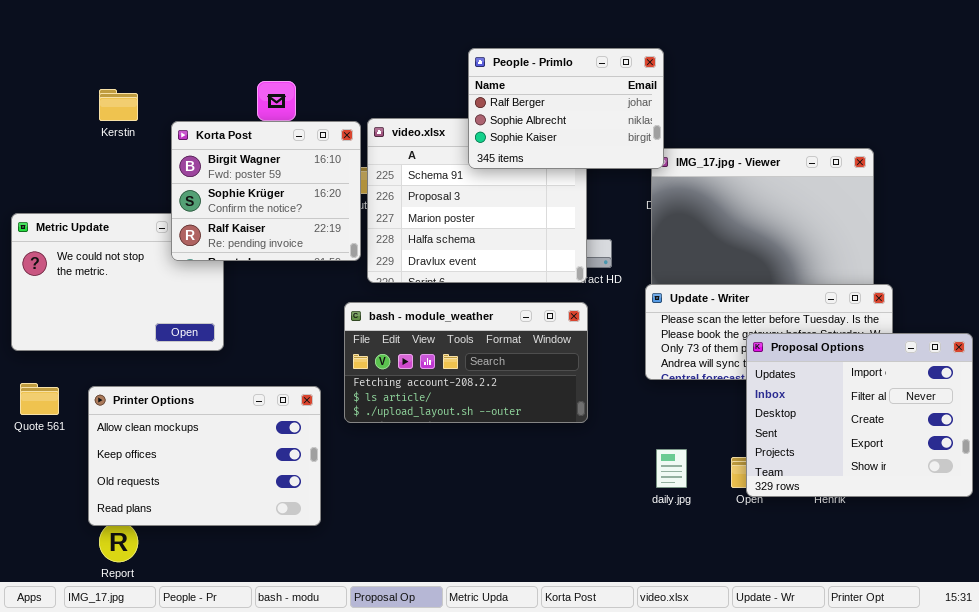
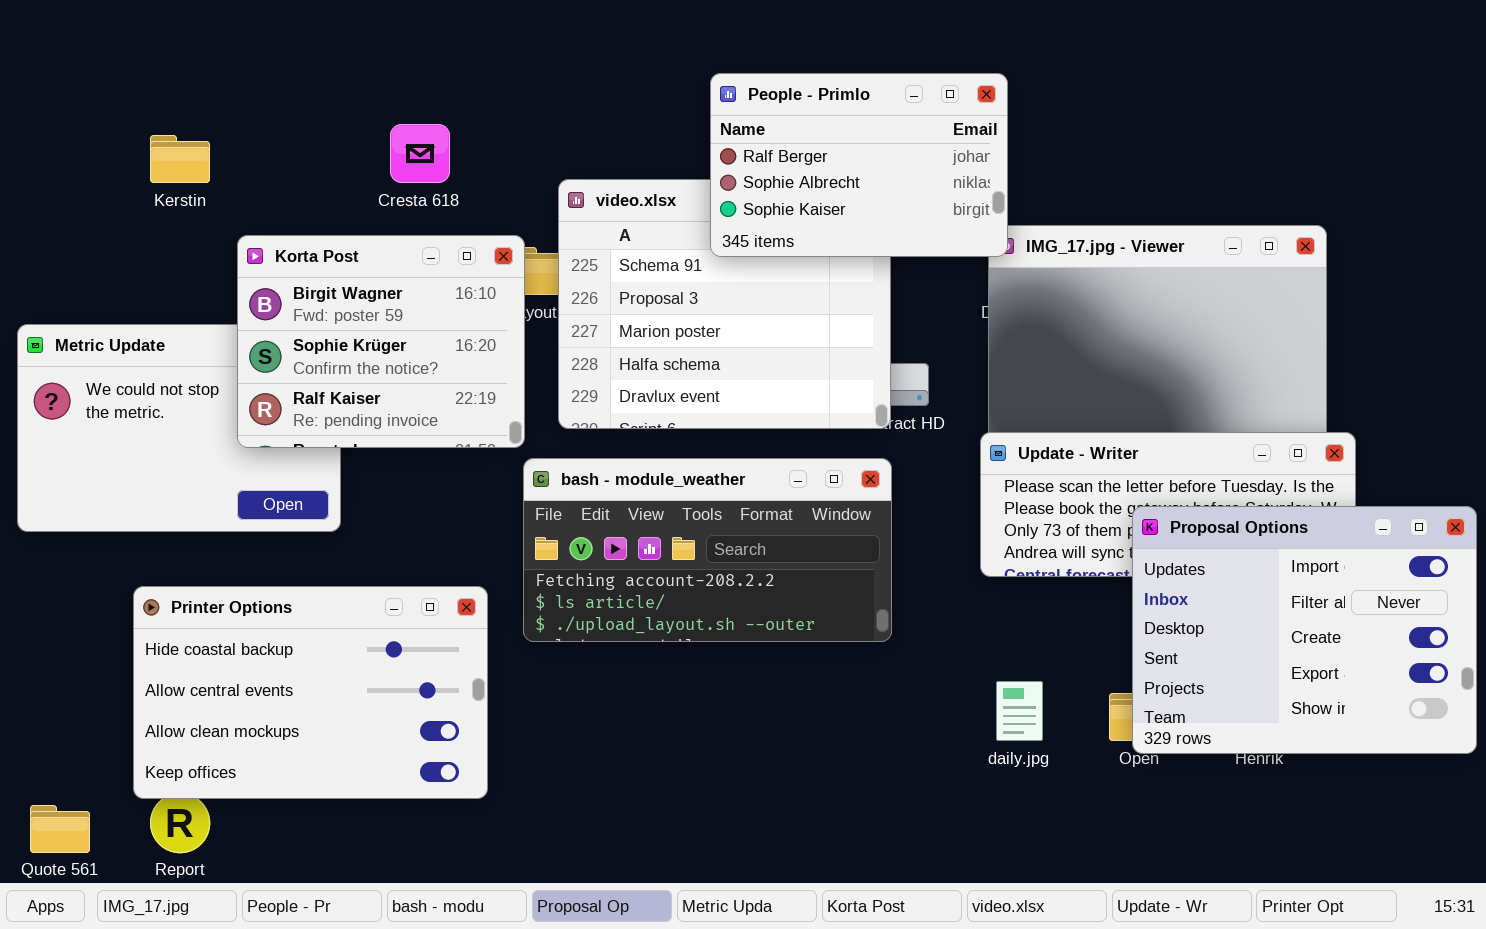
Korta Post: [171,121,361,261] -> [237,235,525,448], moved
Quote 561: [20,383,59,415] -> [30,805,90,853], moved
Printer Options: [88,386,321,526] -> [133,586,488,799], scrolled up 2 rows

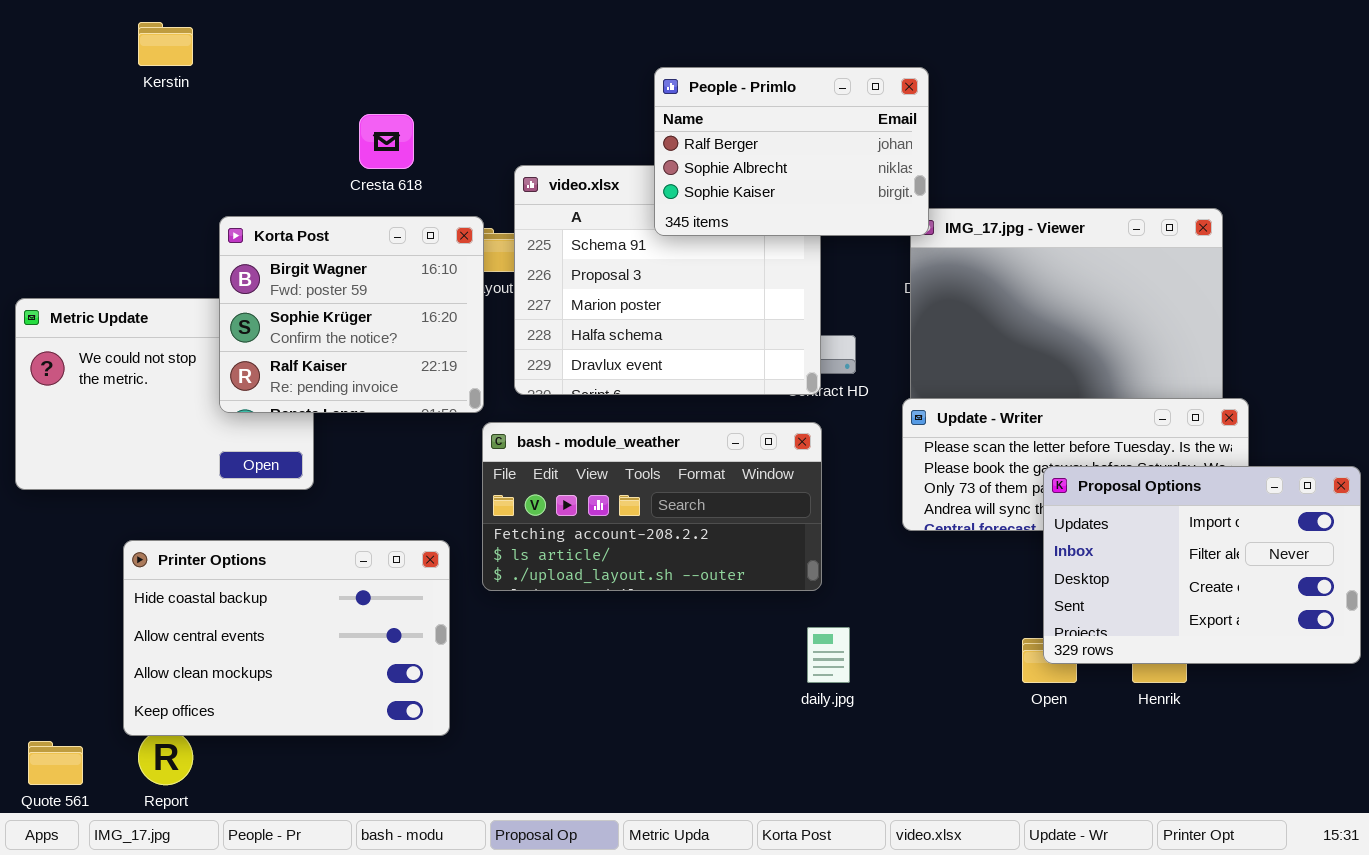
Kerstin: [150,135,210,183] -> [138,22,193,66], moved
Proposal Options: [1132,506,1477,754] -> [1043,466,1361,664], resized
daily.jpg: [996,681,1043,741] -> [807,627,850,683], moved

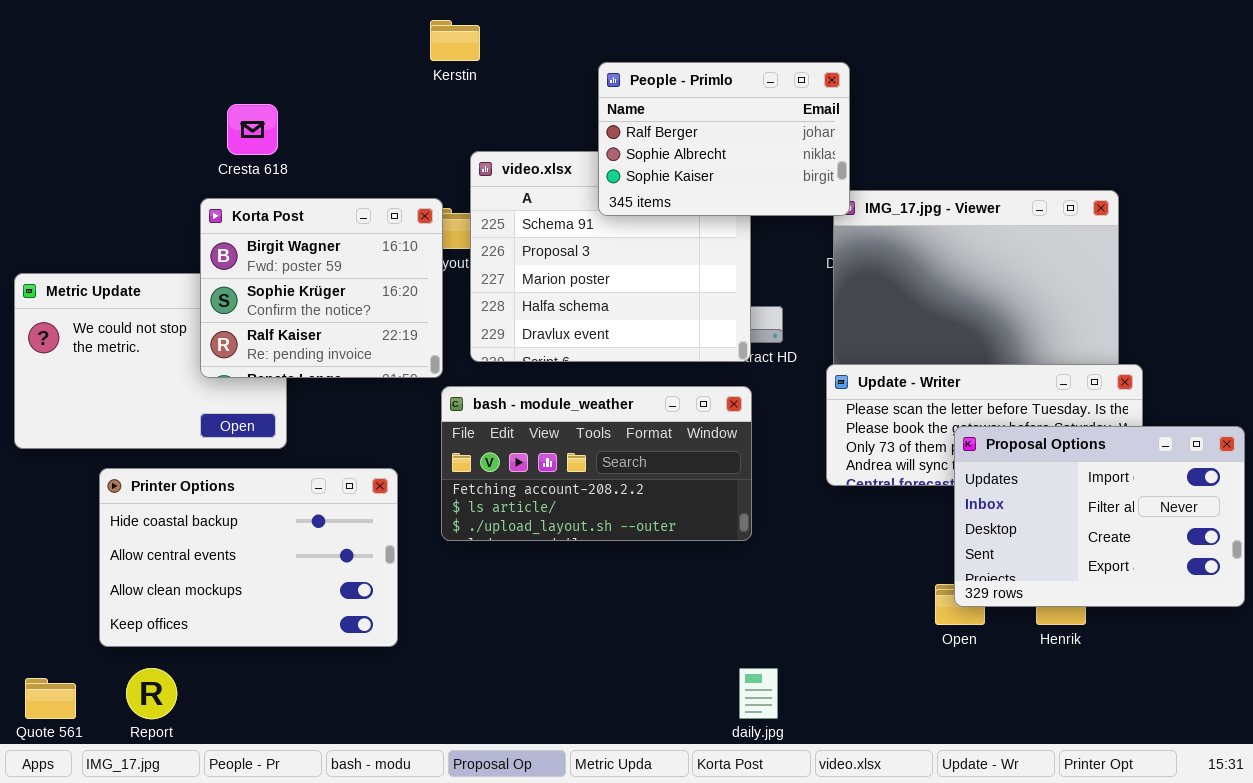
Kerstin: [138,22,193,66] -> [430,20,480,61], moved
Cresta 618: [359,114,414,169] -> [227,104,278,155], moved
Printer Options: [123,540,450,736] -> [99,468,398,647], moved
daily.jpg: [807,627,850,683] -> [739,668,778,719], moved

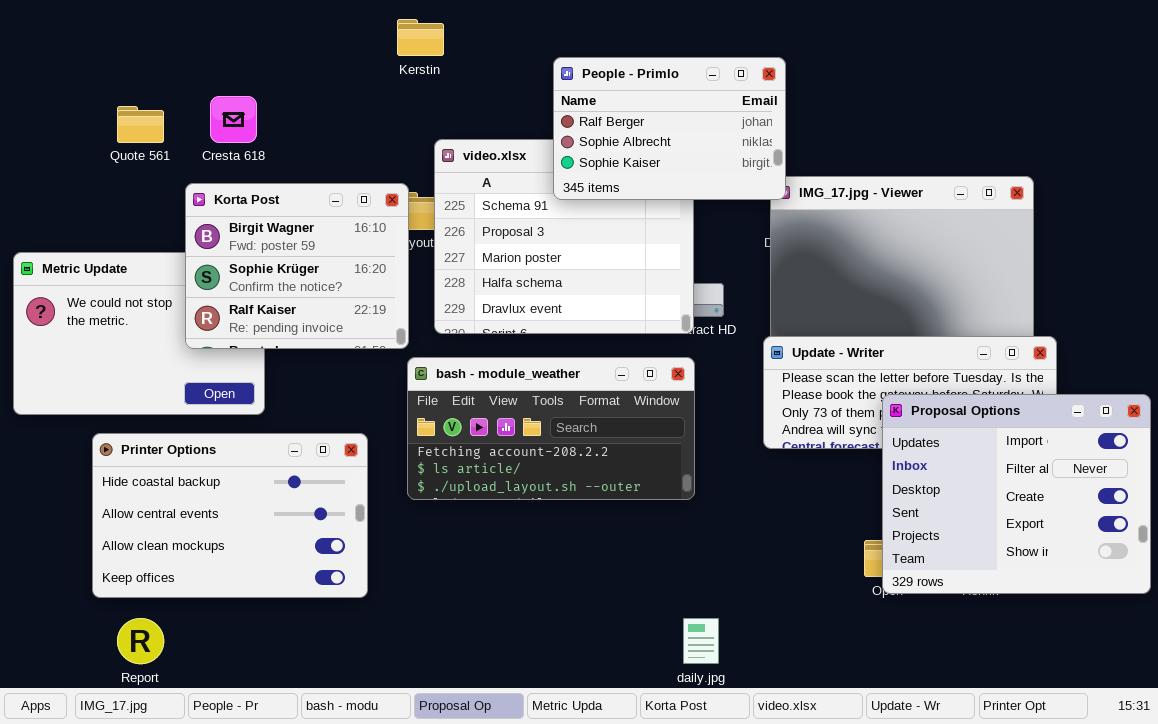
Proposal Options: [954,426,1245,607] -> [882,394,1151,594], resized
Quote 561: [25,678,76,719] -> [117,106,164,143], moved

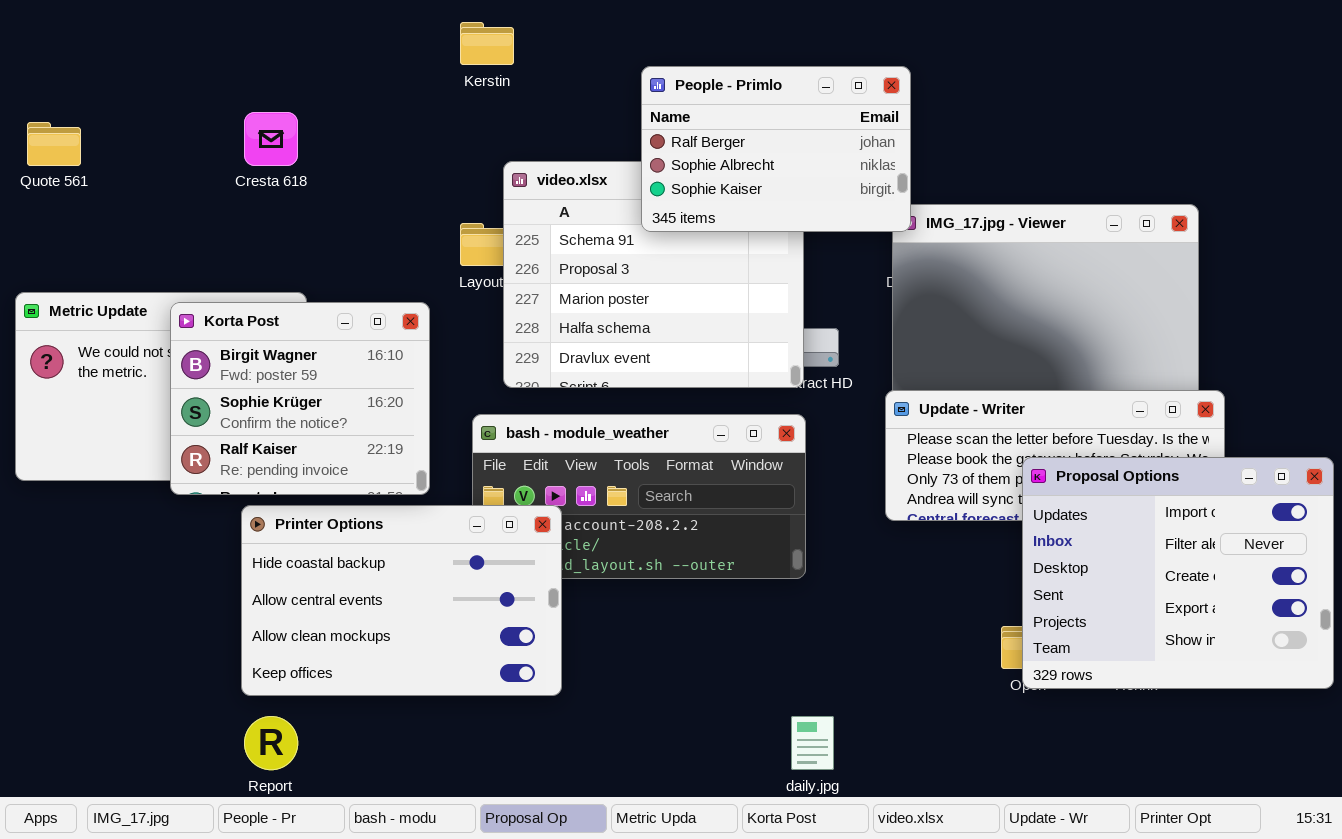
Quote 561: [117,106,164,143] -> [27,122,81,166], moved
Korta Post: [185,183,409,349] -> [170,302,430,495], moved
Printer Options: [92,433,368,598] -> [241,505,562,696], moved
Report: [117,618,164,664] -> [244,716,298,770], moved

